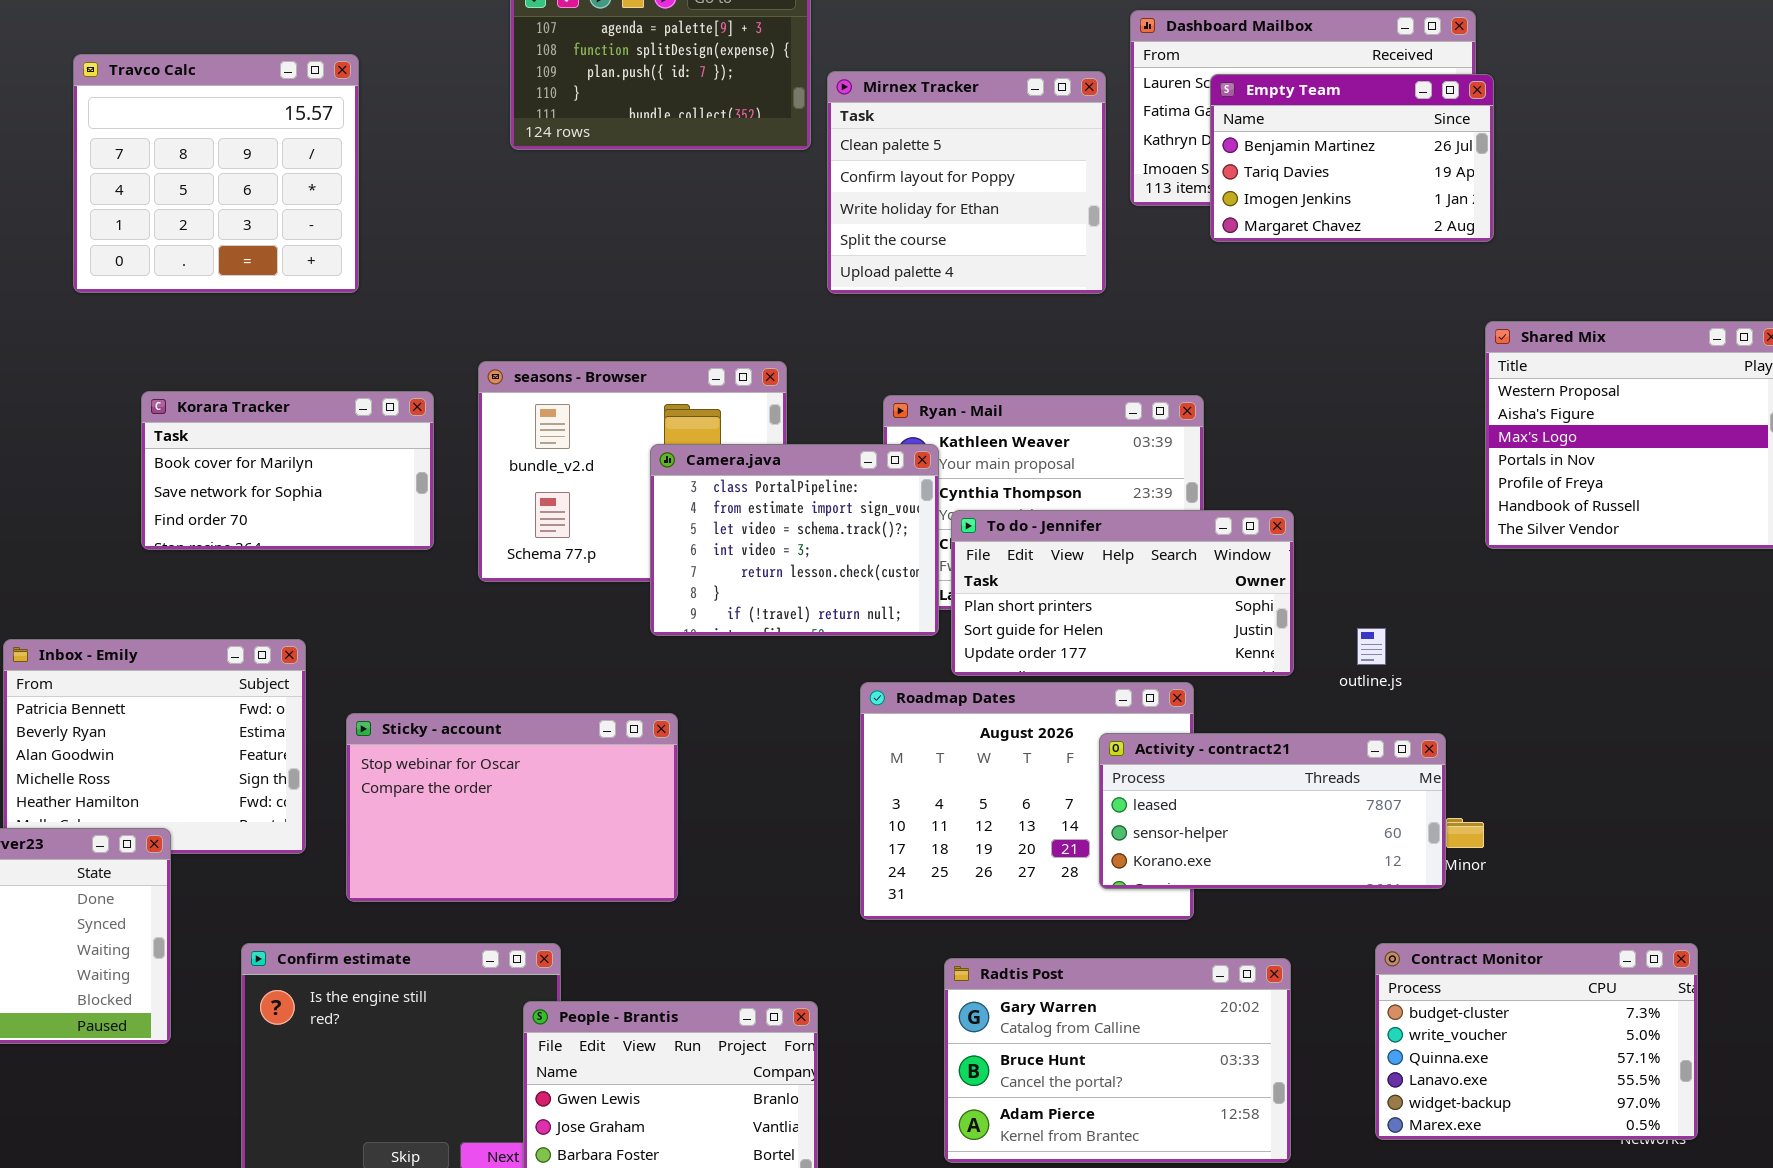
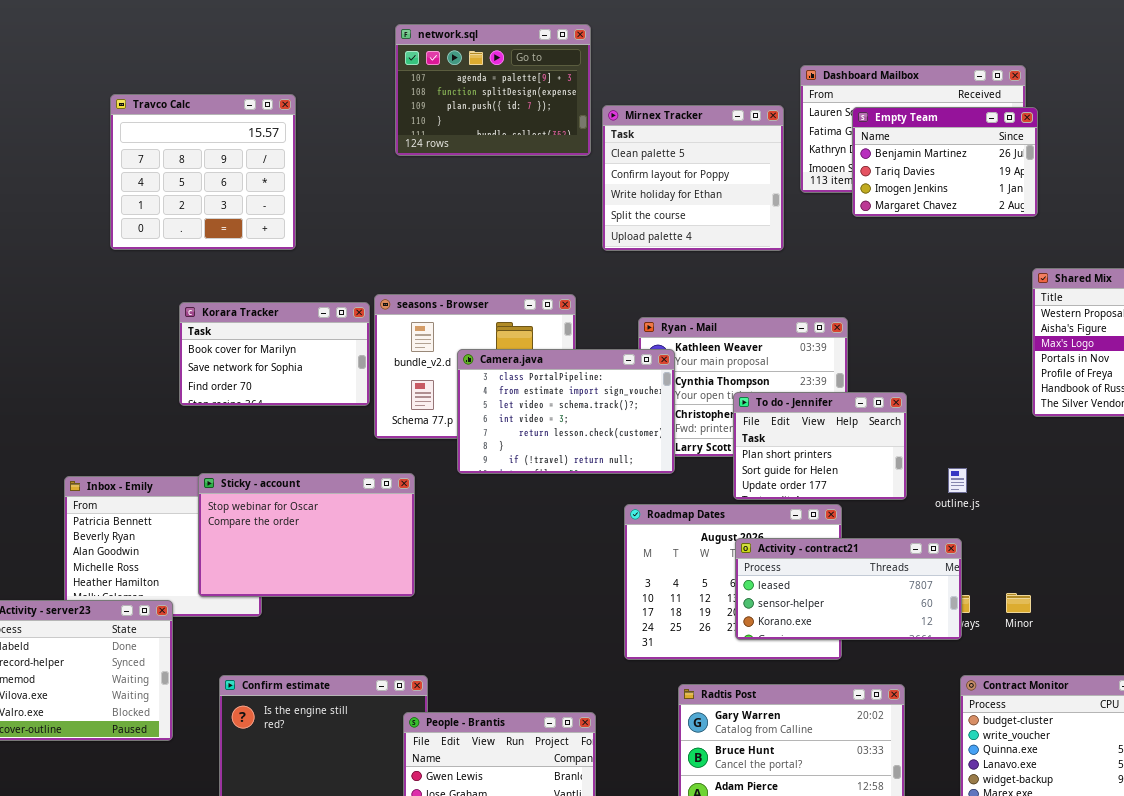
Korara Tracker: [141,391,434,550] -> [179,302,370,406], moved
Camera.java: [650,444,939,636] -> [457,349,675,474], resized
To do - Jennifer: [951,510,1294,676] -> [733,392,907,500], resized
Sticky - account: [346,713,678,902] -> [198,473,415,597], moved
Activity - contract21: [1099,733,1446,889] -> [735,538,962,640], moved

